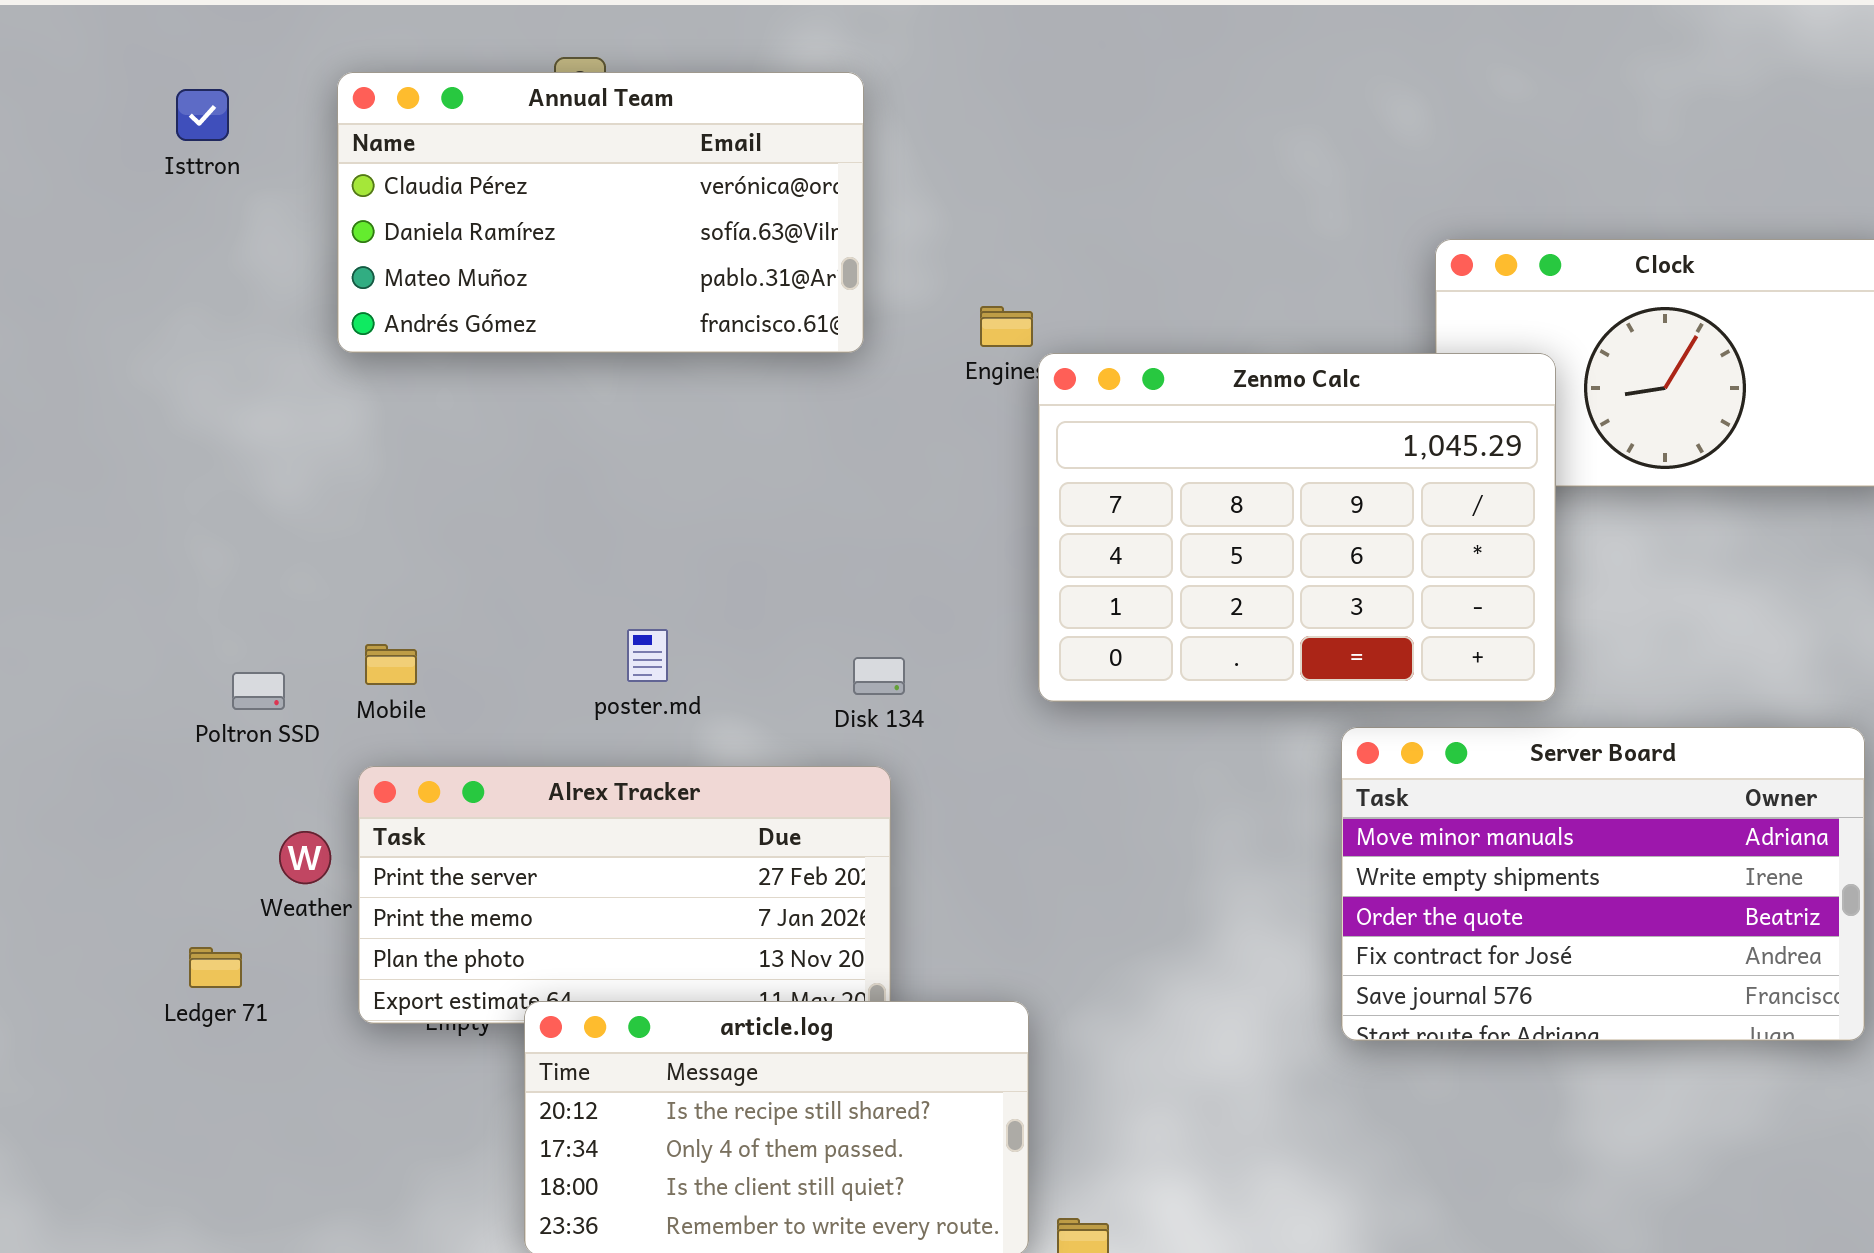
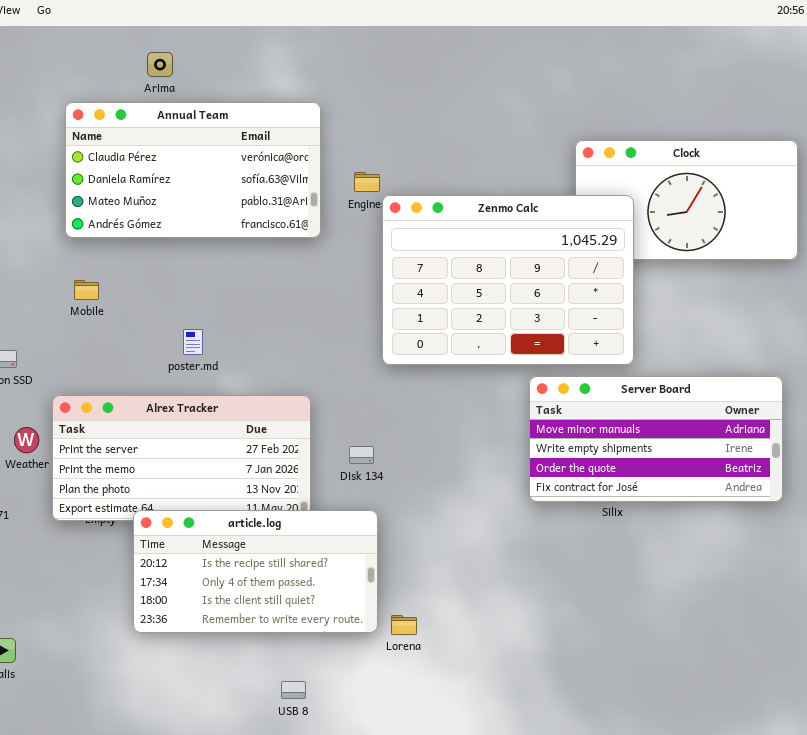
Annual Team: [337,72,864,353] -> [65,102,321,238], moved
Mobile: [365,644,417,685] -> [74,280,99,300], moved
Disk 134: [853,657,905,695] -> [349,446,374,464], moved
Server Board: [1341,727,1865,1041] -> [529,376,783,502], resized

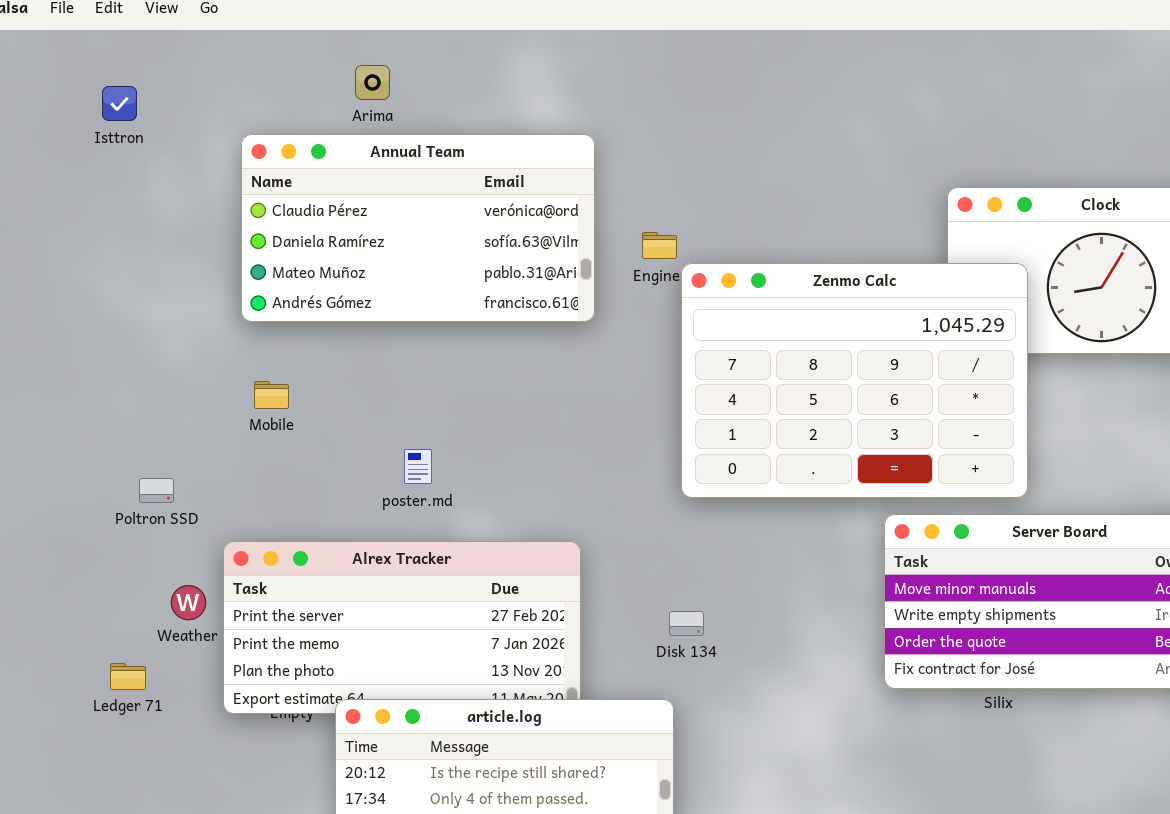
Disk 134: [349,446,374,464] -> [669,611,704,636], moved

